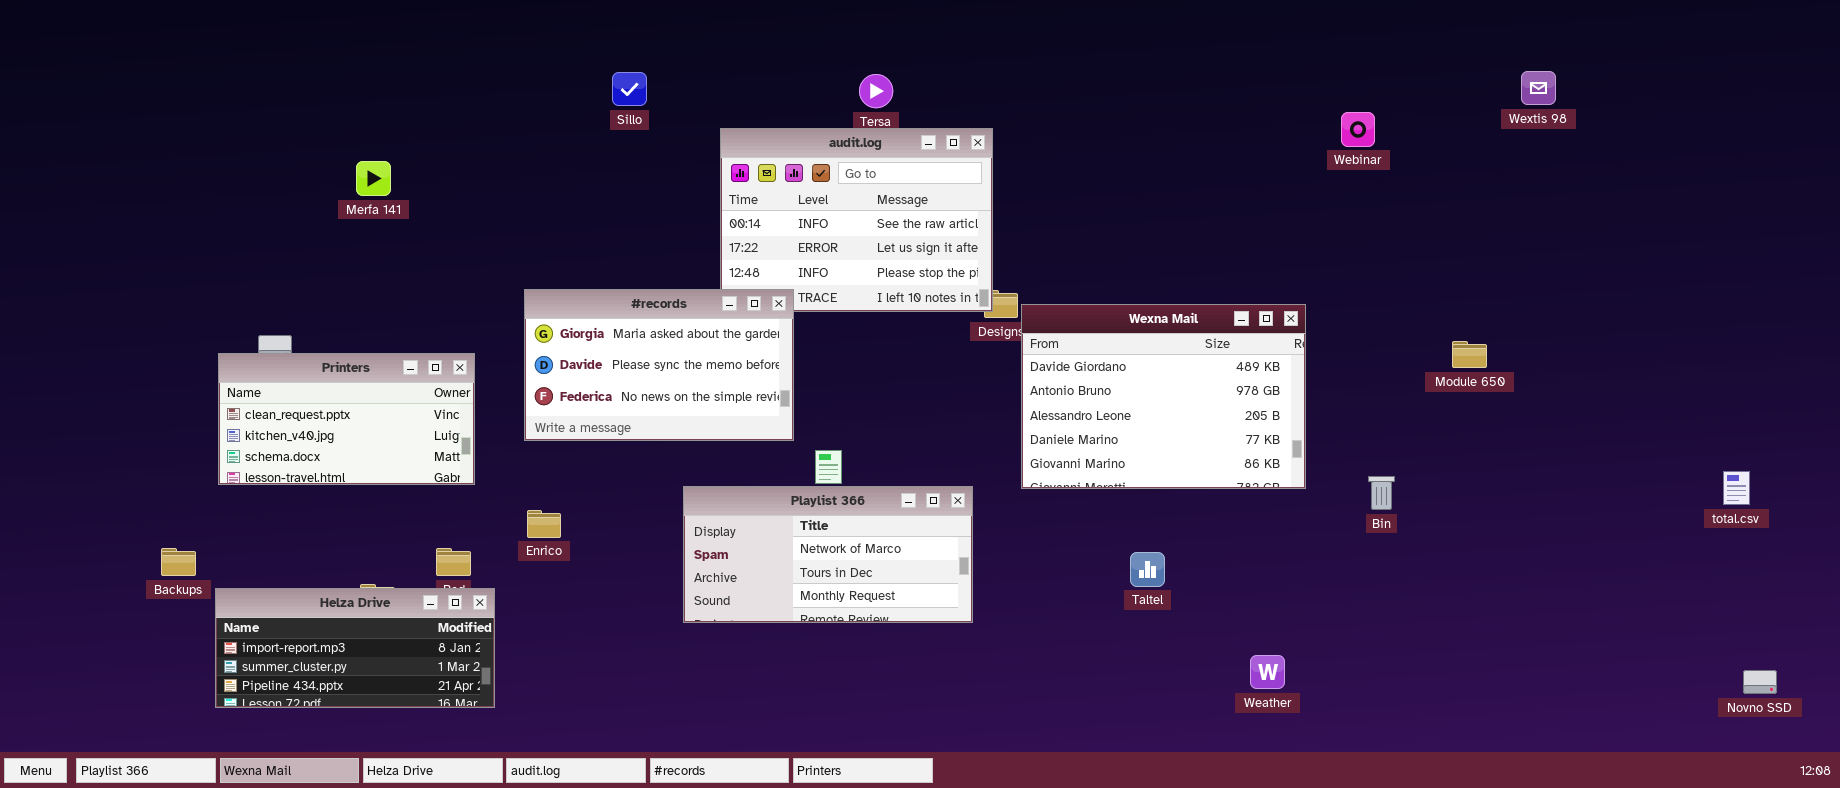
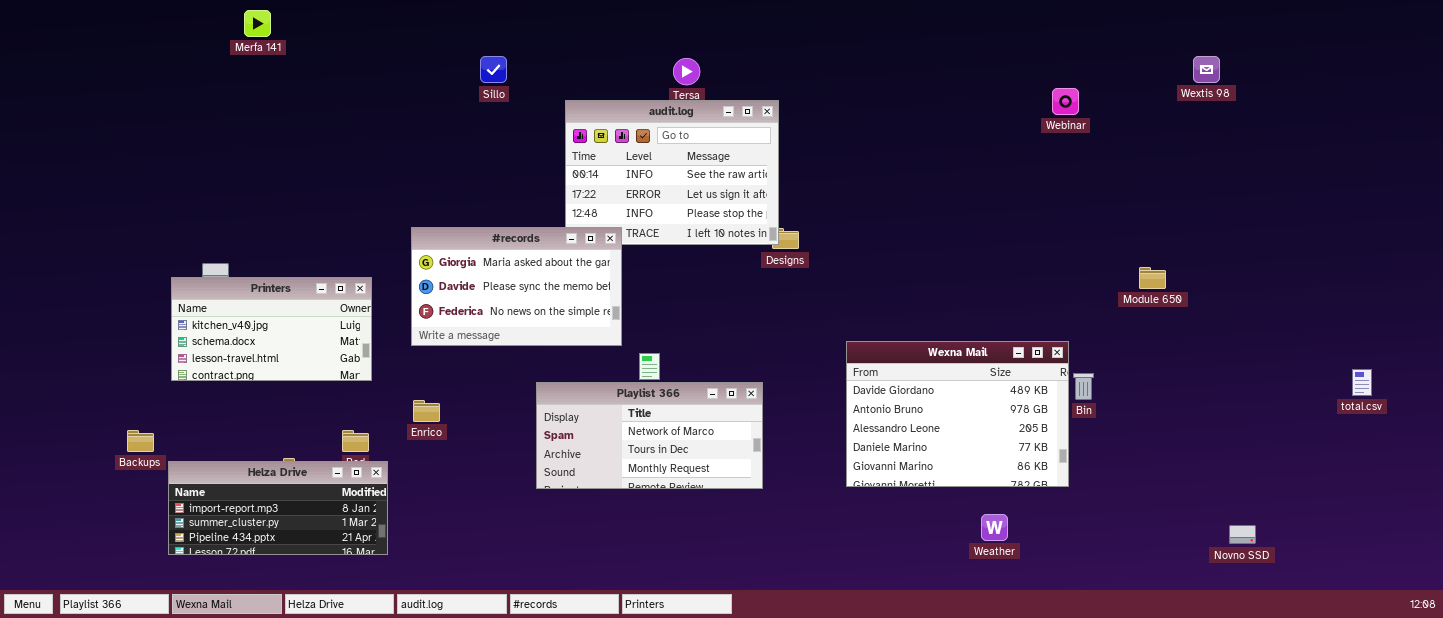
Merfa 141: [356,161,391,196] -> [244,10,271,37], moved
Wexna Mail: [1021,304,1306,489] -> [846,341,1069,487], moved
Printers: [218,353,475,485] -> [171,277,372,381], scrolled down 1 row
Novno SSD: [1743,670,1777,694] -> [1229,525,1256,544], moved

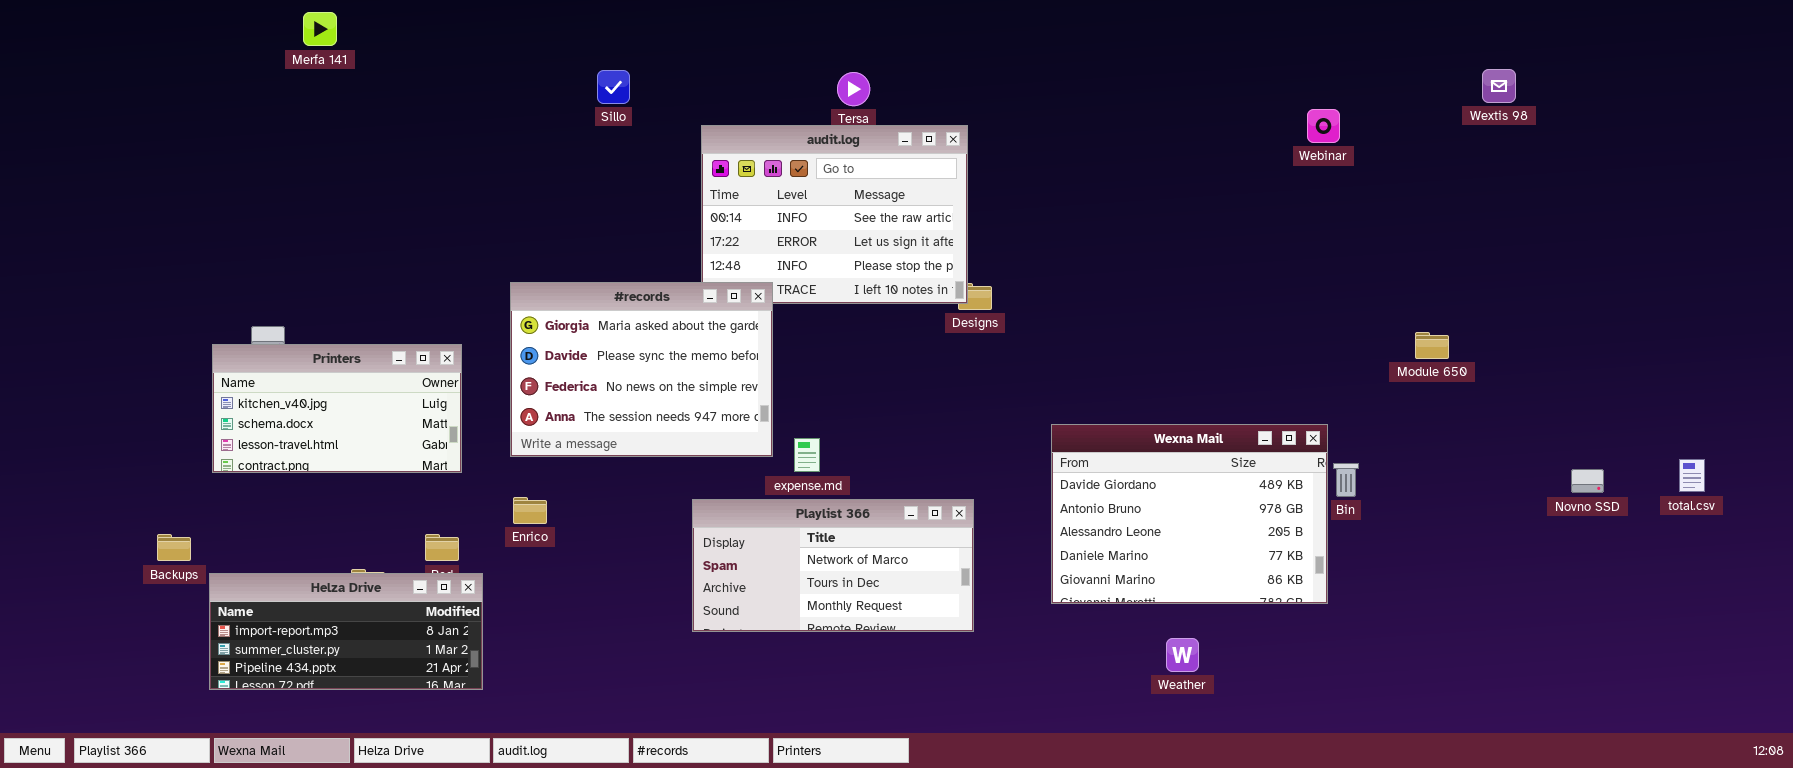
#records: [411,227,622,346] -> [510,282,773,457], resized
Playlist 366: [536,382,763,489] -> [692,499,974,632], moved
Weather: [981,514,1008,541] -> [1166,638,1199,672], moved
Novno SSD: [1229,525,1256,544] -> [1571,469,1604,493], moved

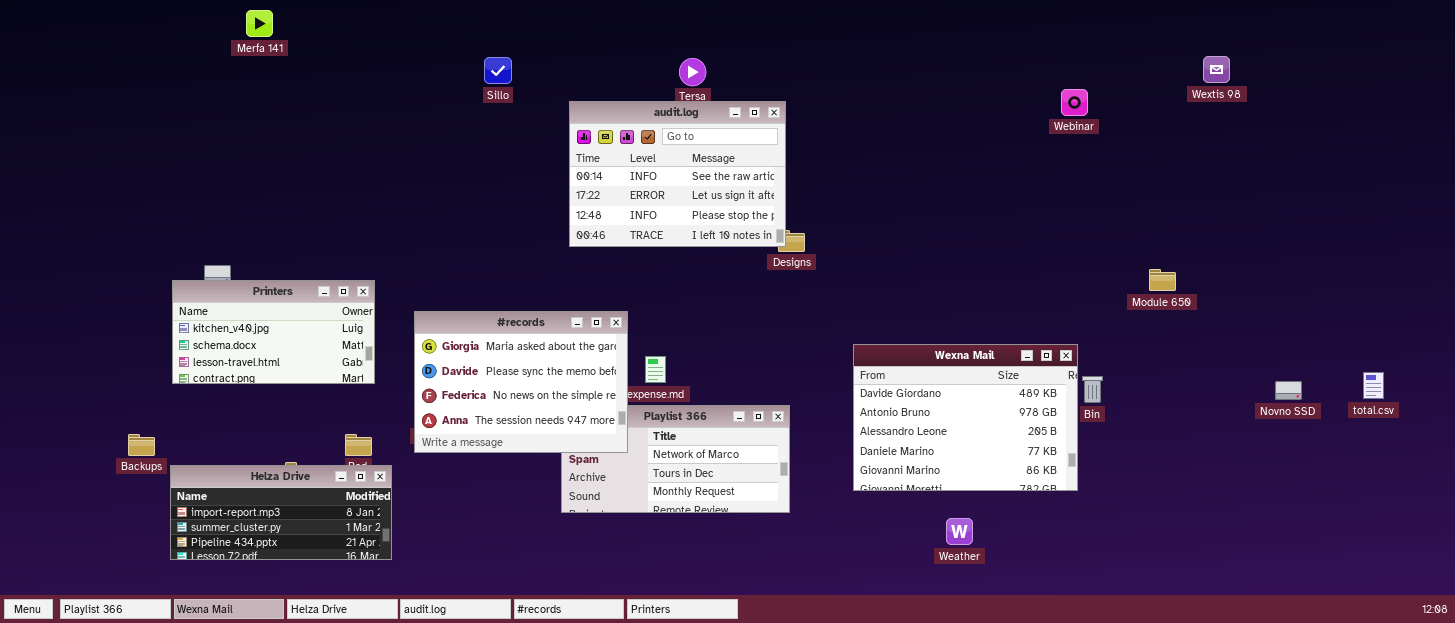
#records: [510,282,773,457] -> [414,311,628,453], moved

